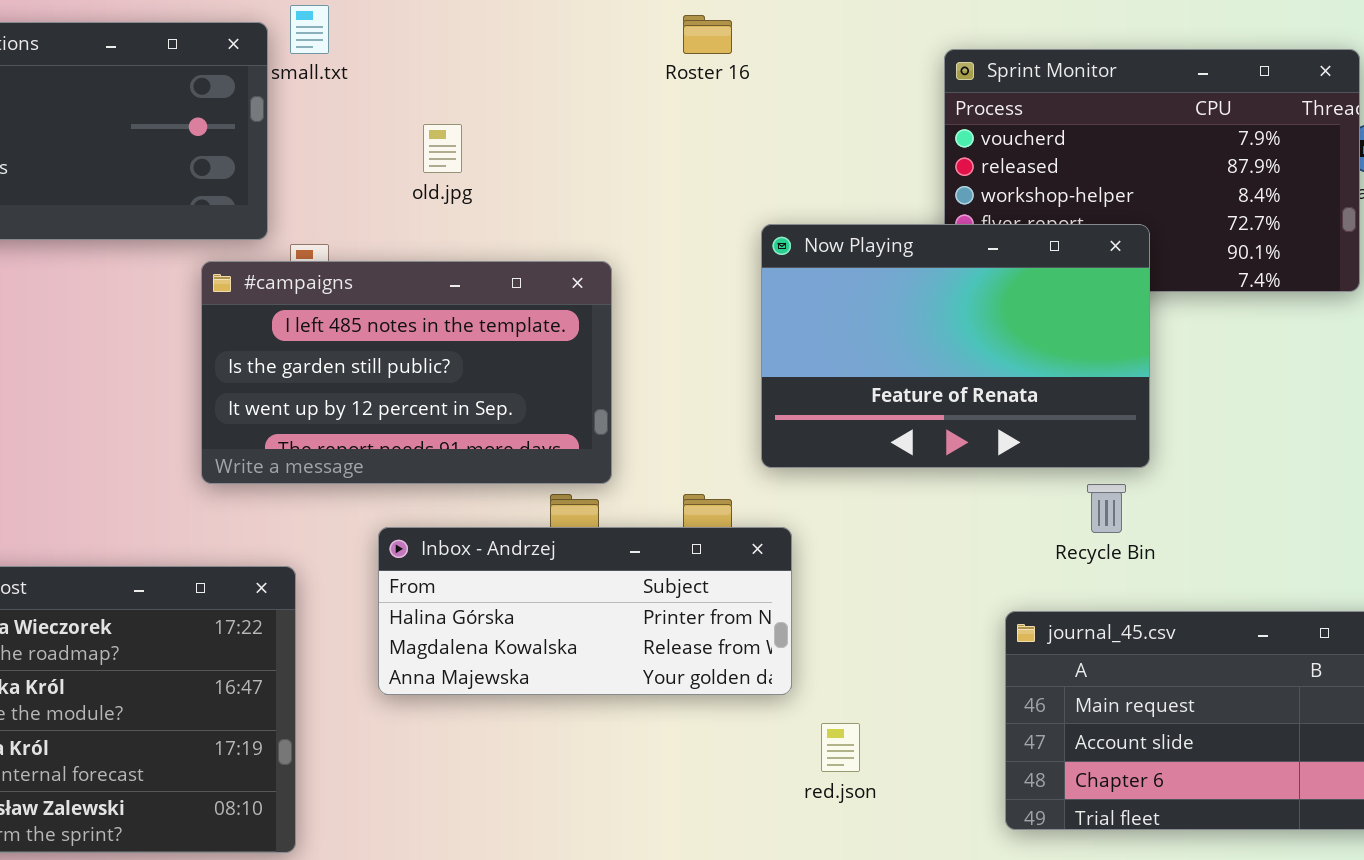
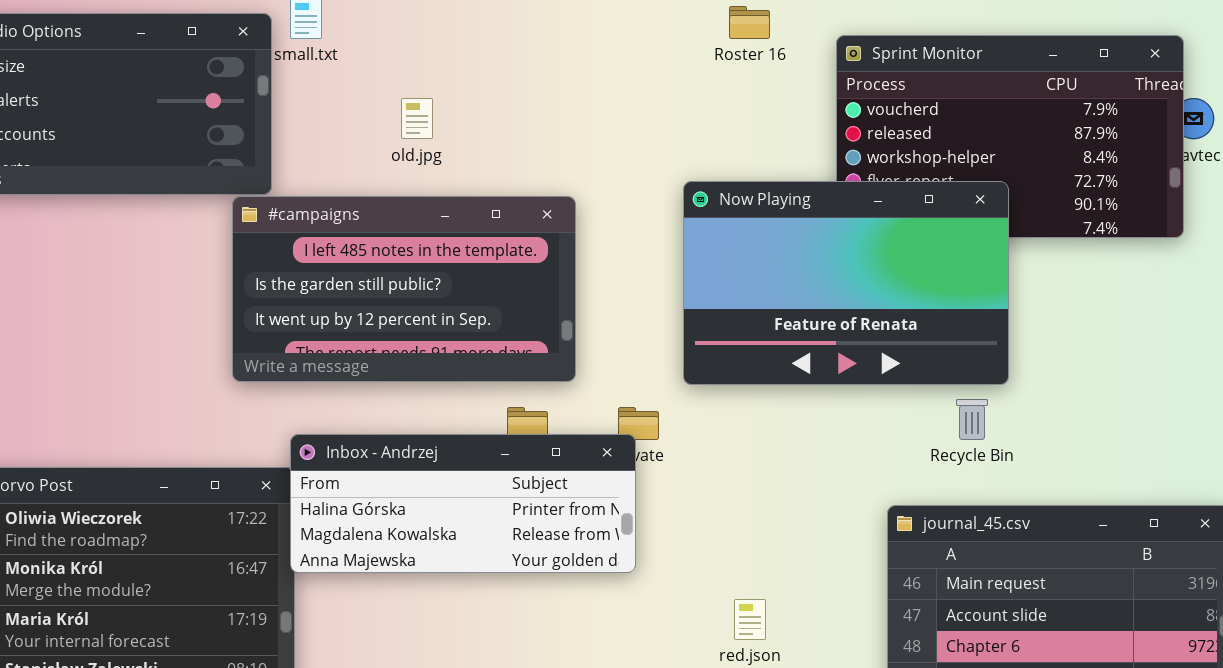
Roster 16: [683,15,732,54] -> [729,6,770,39], moved
#campaigns: [201,261,612,484] -> [232,196,576,382], moved
Inbox - Andrzej: [378,527,792,695] -> [290,434,636,573], moved

